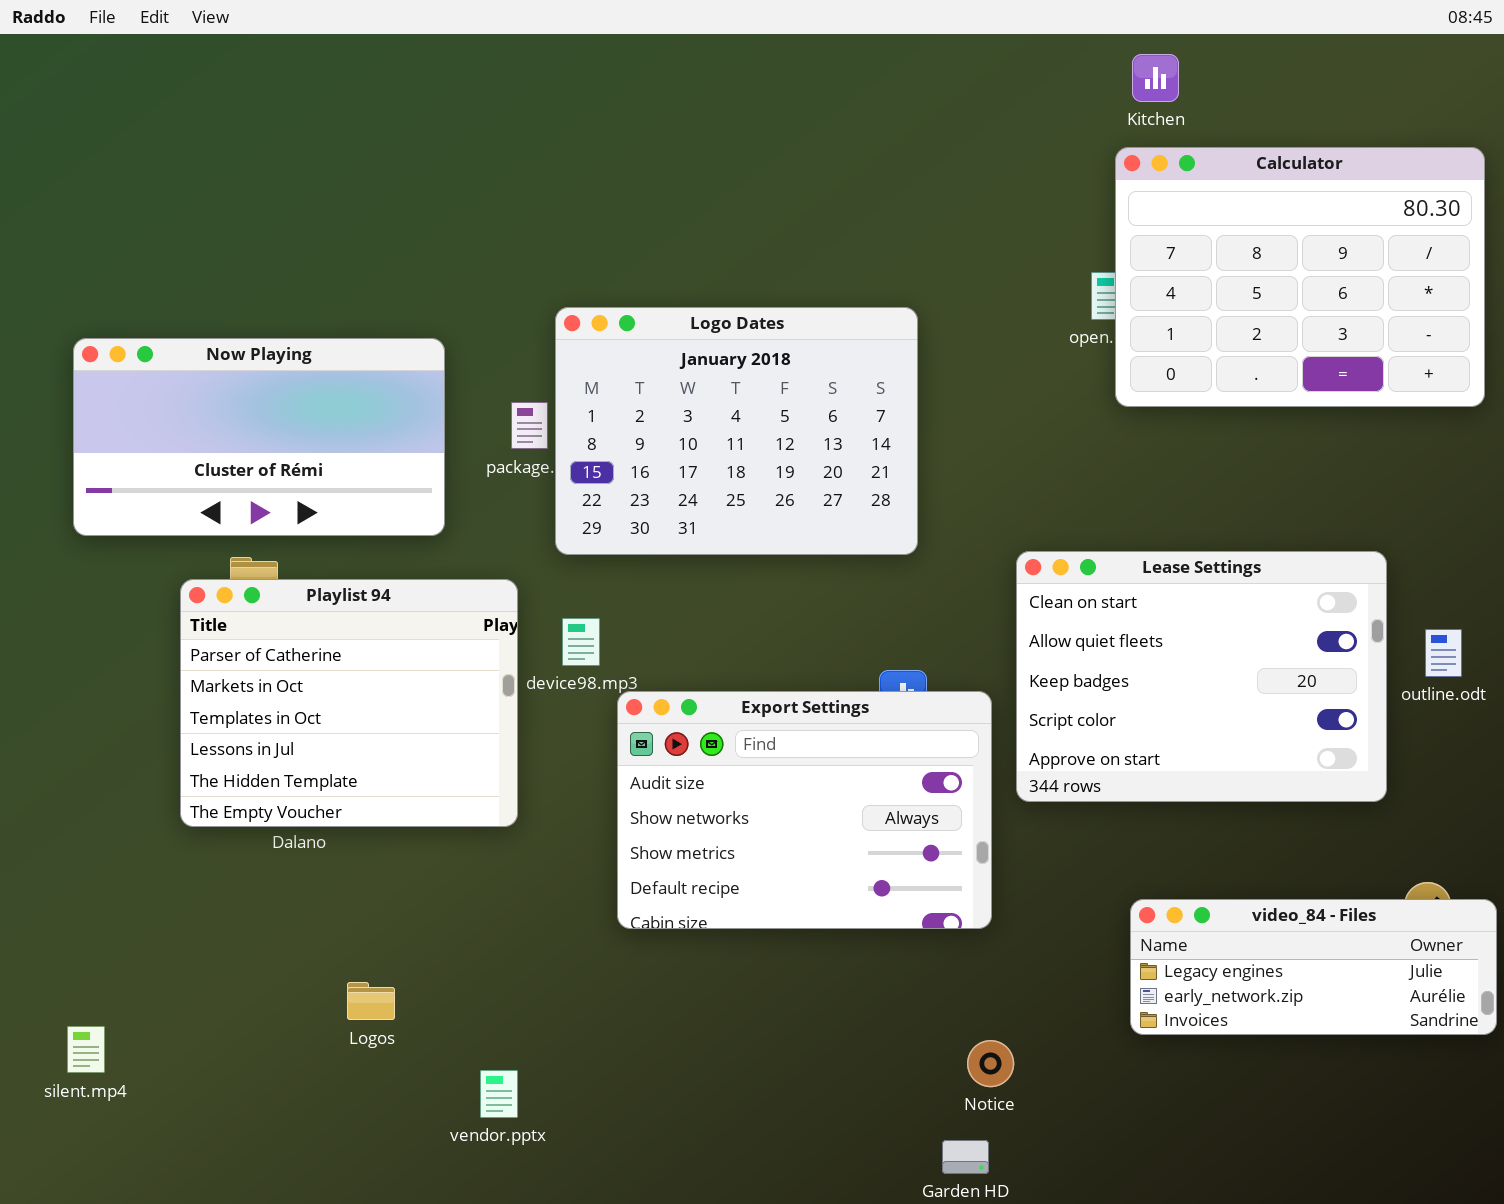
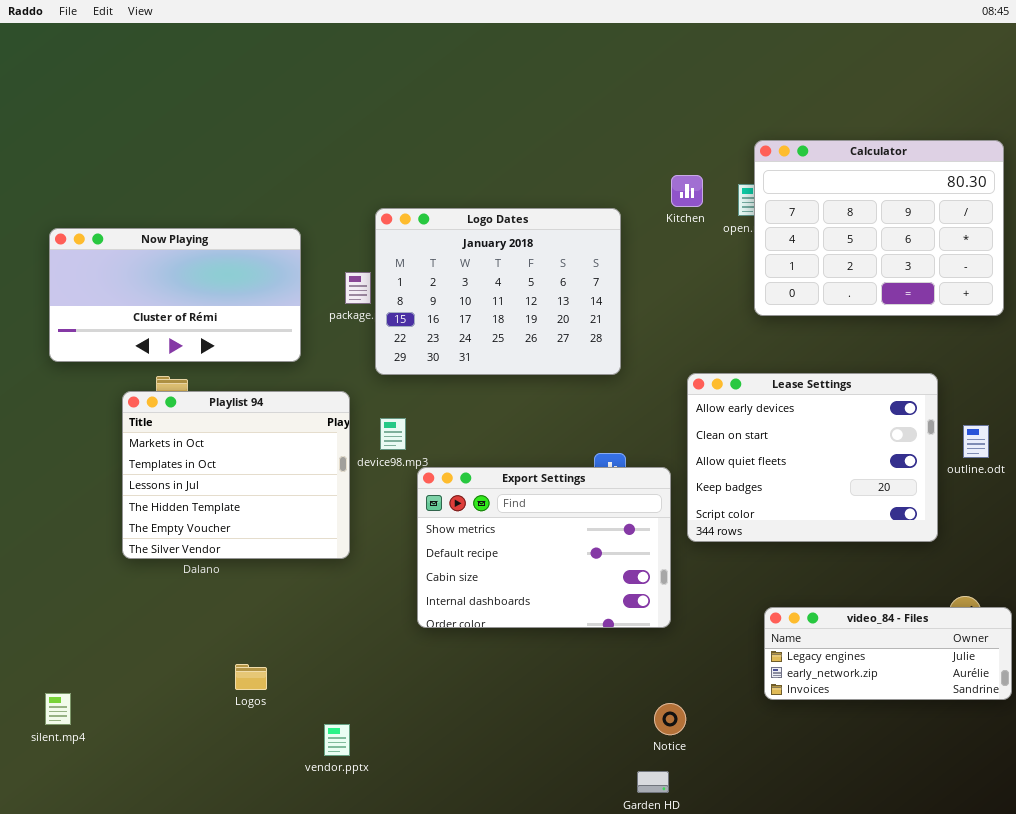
Kitchen: [1132,54,1179,102] -> [671,175,703,207], moved
Calculator: [1115,147,1485,407] -> [754,140,1004,316], moved
Lease Settings: [1016,551,1387,802] -> [687,373,938,542], scrolled up 1 row
Playlist 94: [180,579,518,827] -> [122,391,350,559], scrolled down 1 row
Export Settings: [617,691,992,929] -> [417,467,671,628], scrolled down 2 rows

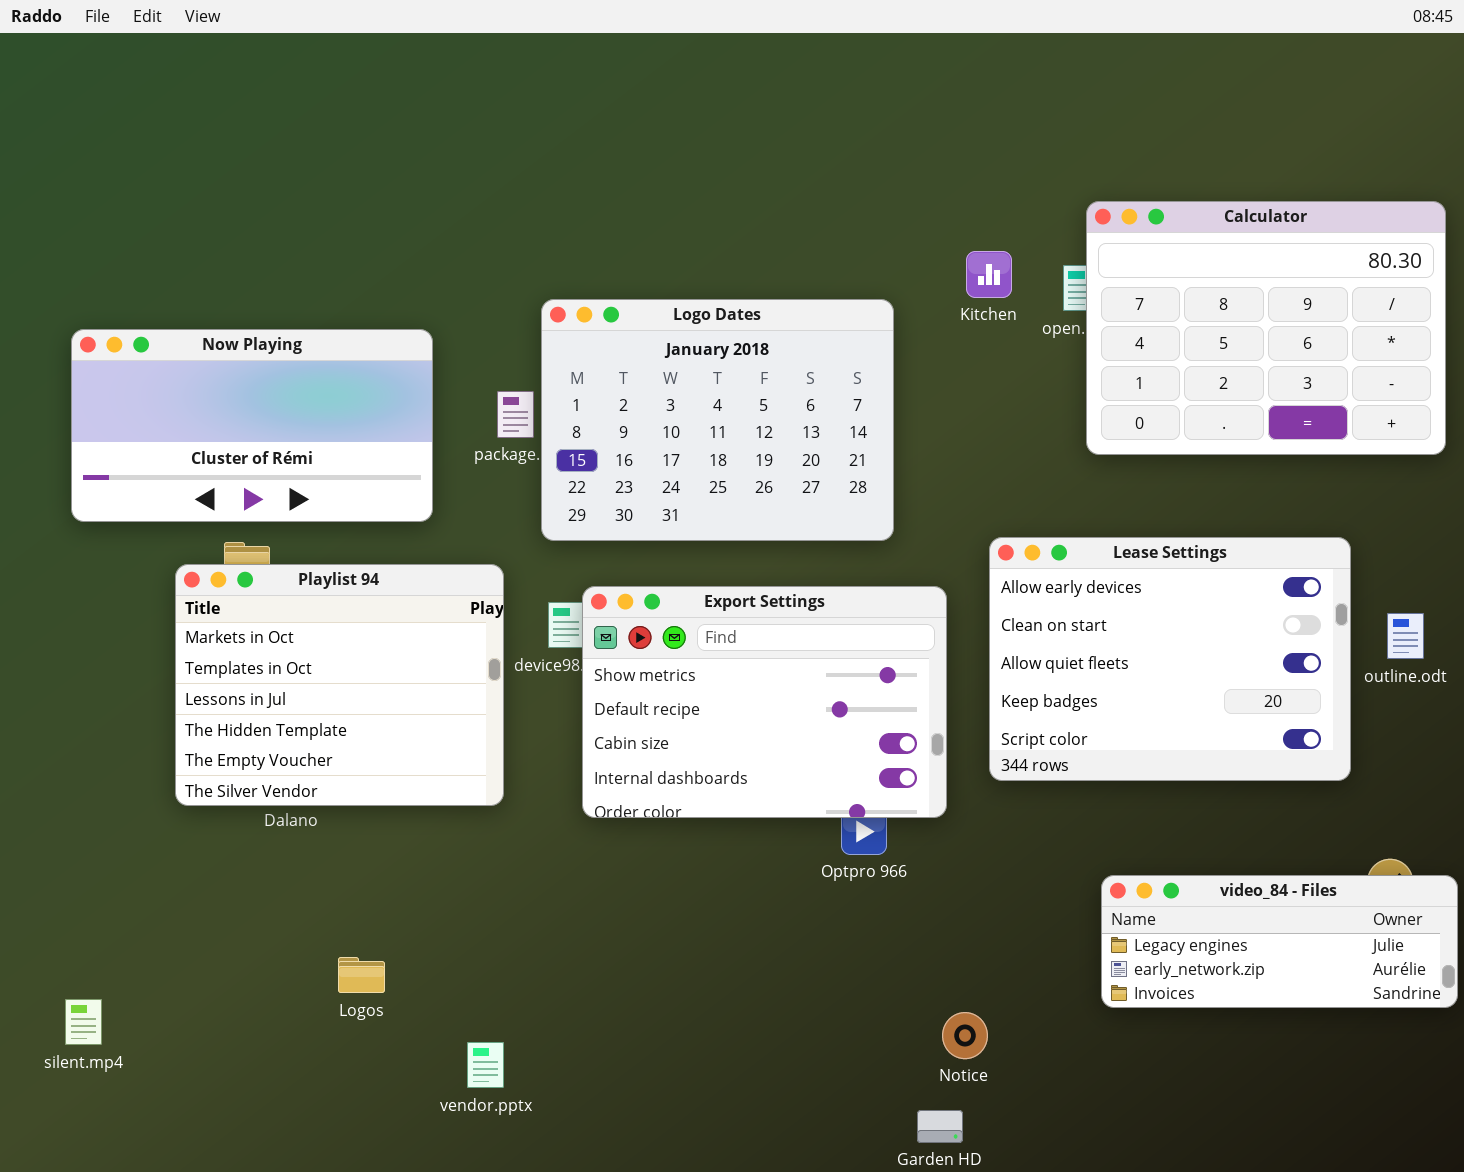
Export Settings: [417,467,671,628] -> [582,586,947,818], moved

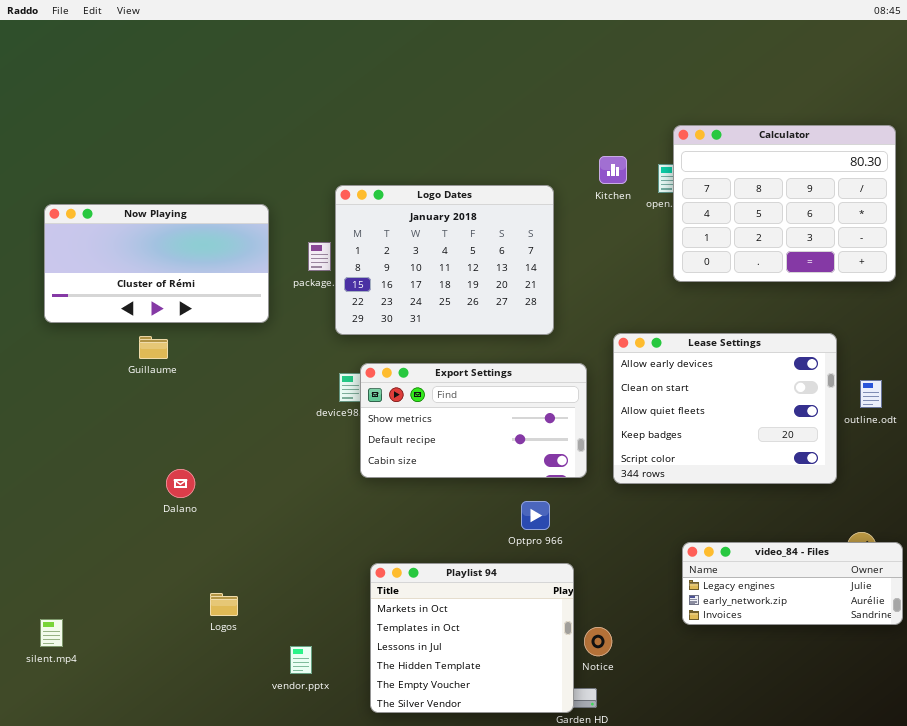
Playlist 94: [175,564,504,806] -> [370,563,574,713], moved
Export Settings: [582,586,947,818] -> [360,363,587,478], resized

